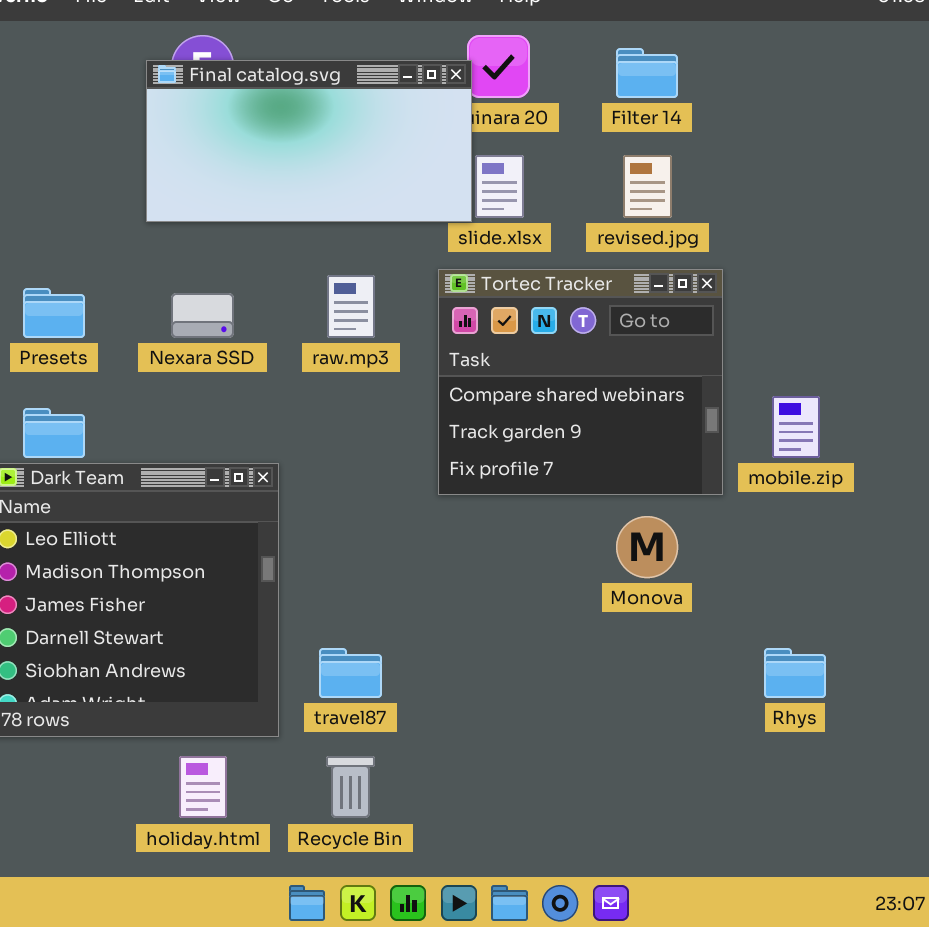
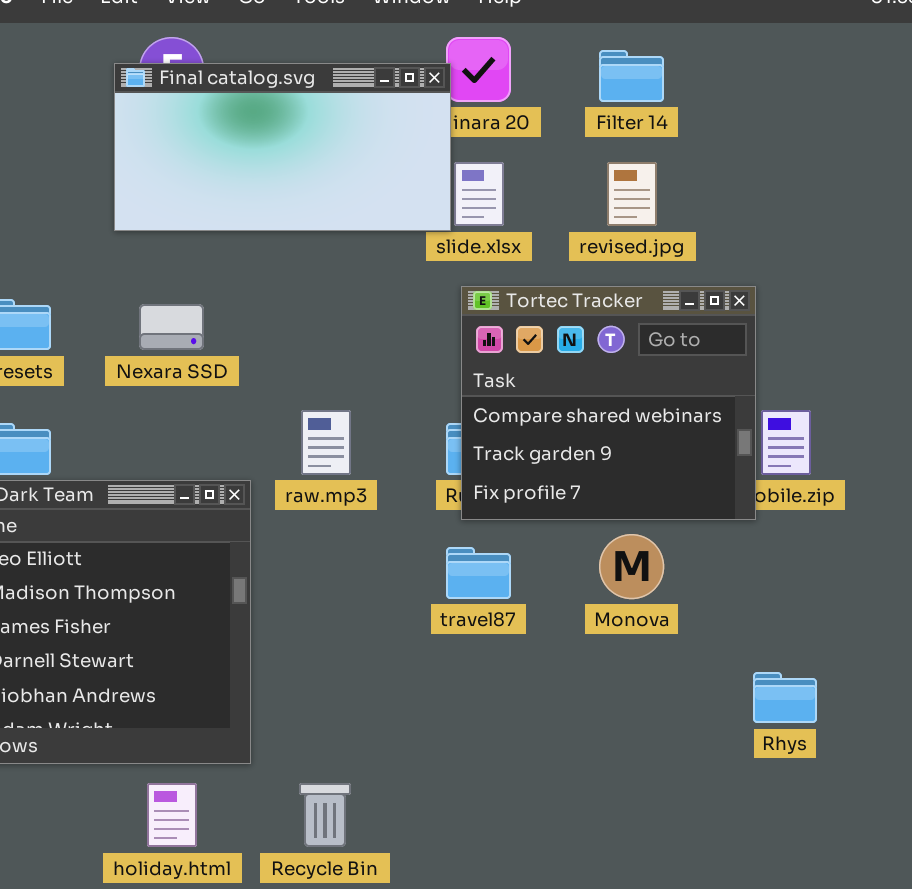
Tortec Tracker: [438,269,723,495] -> [461,286,756,520], moved
raw.mp3: [327,275,375,338] -> [301,410,351,475], moved
travel87: [319,648,382,698] -> [446,547,511,599], moved

